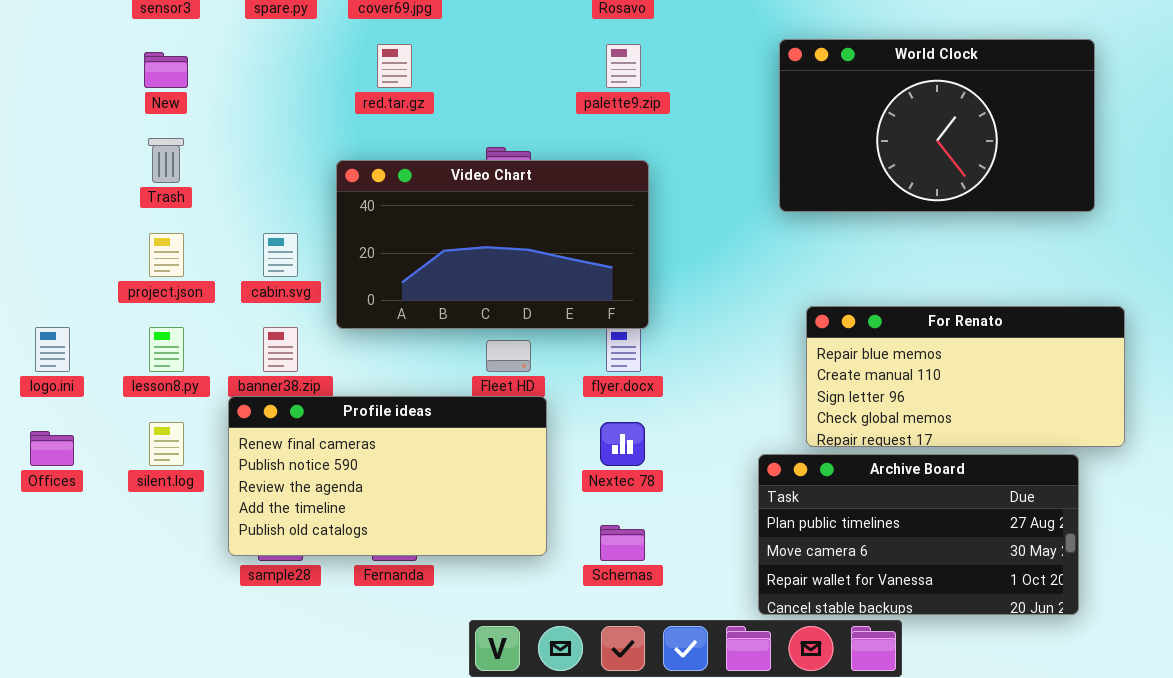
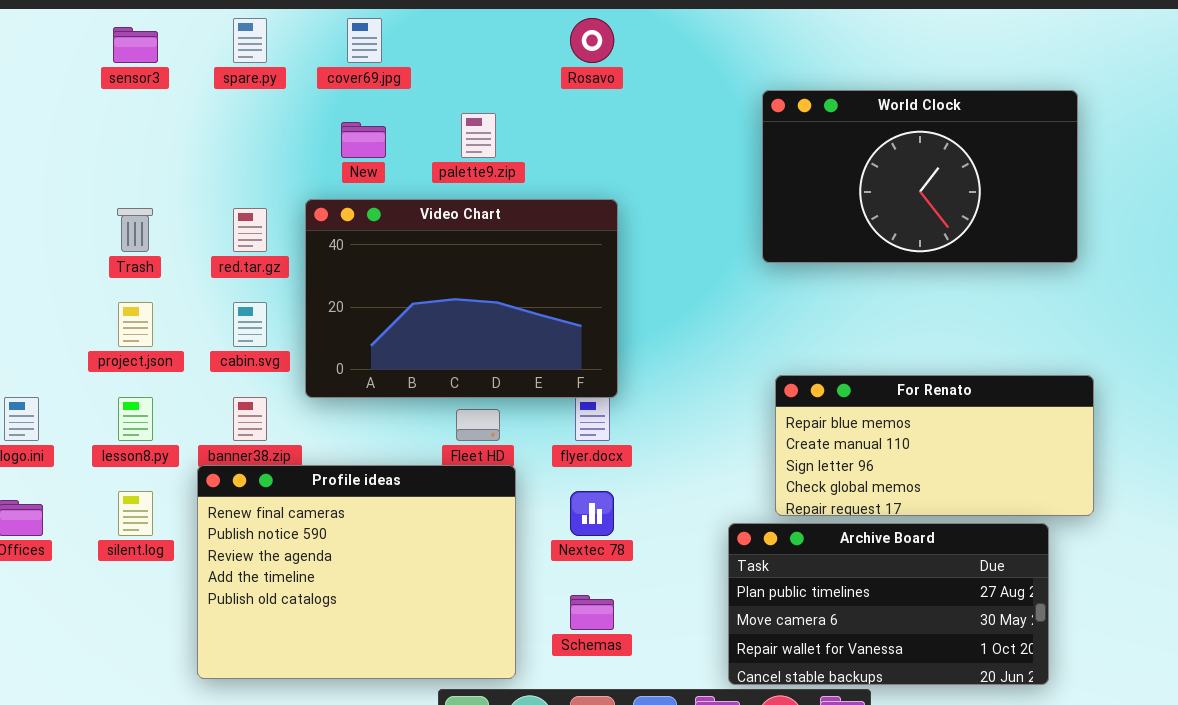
World Clock: [779,39,1095,212] -> [762,90,1078,263], moved
red.tar.gz: [377,44,412,88] -> [233,208,267,252], moved
palette9.zip: [606,44,641,88] -> [461,113,496,158], moved
New: [144,52,188,88] -> [341,122,386,158], moved
Video Chart: [336,160,649,329] -> [305,199,618,398], resized
Profile ideas: [228,396,547,556] -> [197,465,516,679], resized

